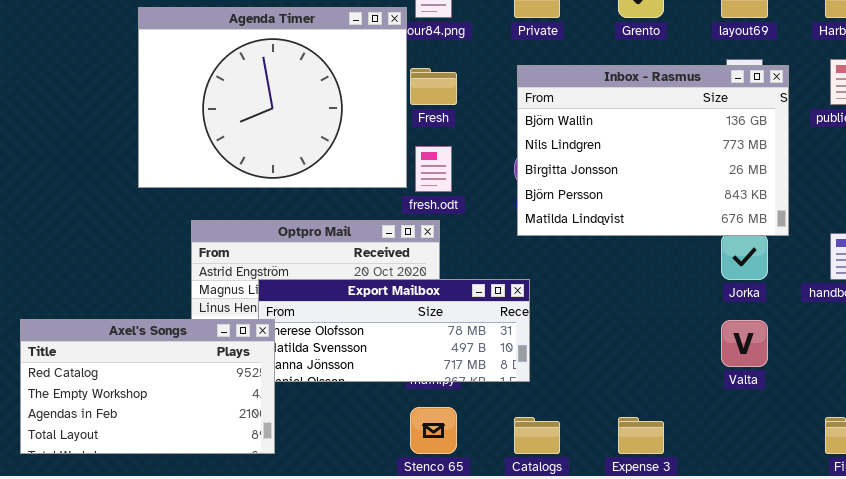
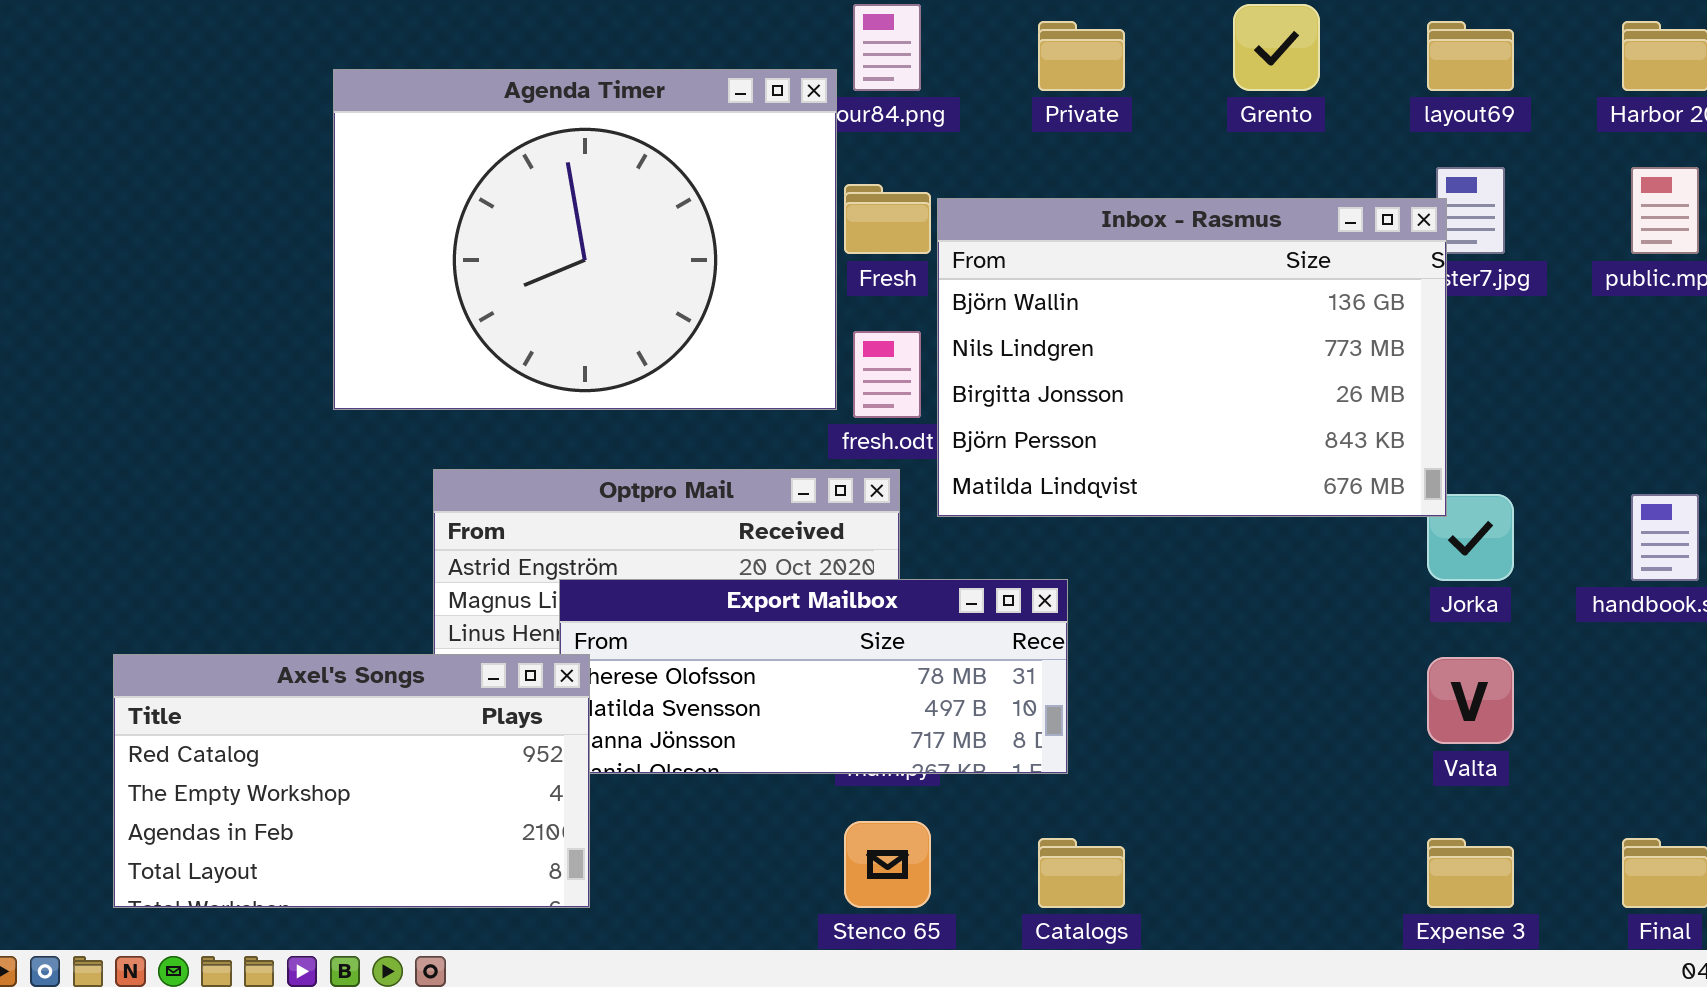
Inbox - Rasmus: [517,65,789,236] -> [937,198,1447,517], moved
Expense 3: [618,417,664,454] -> [1427,838,1514,908], moved

